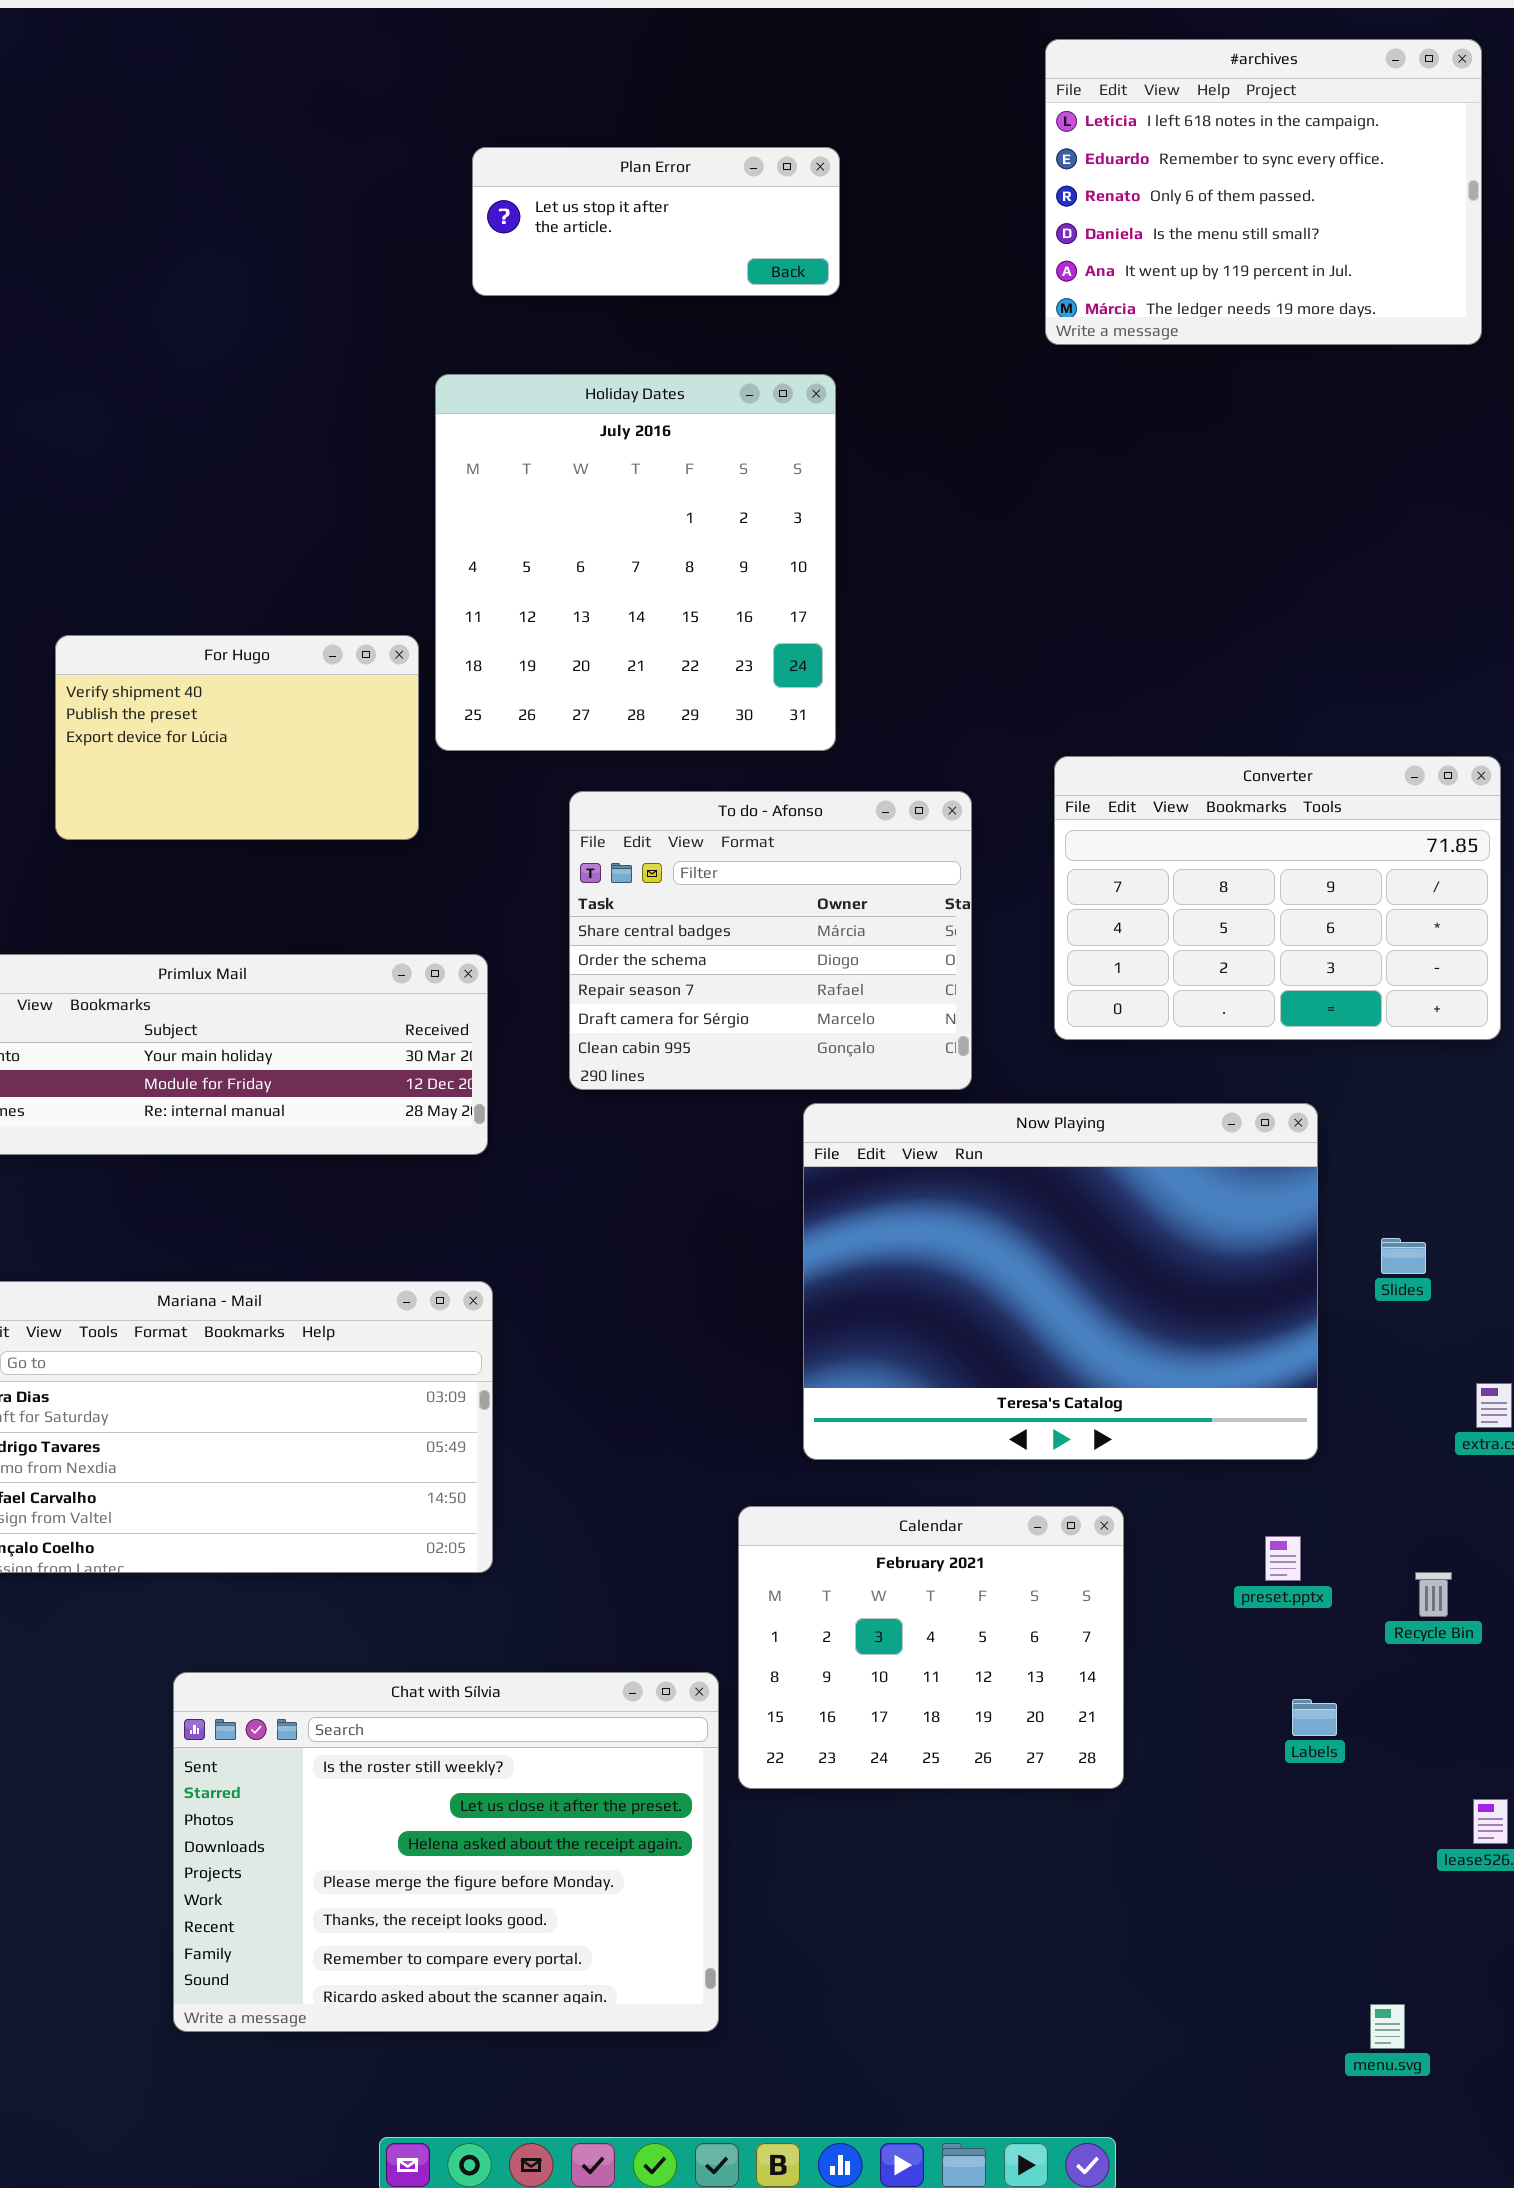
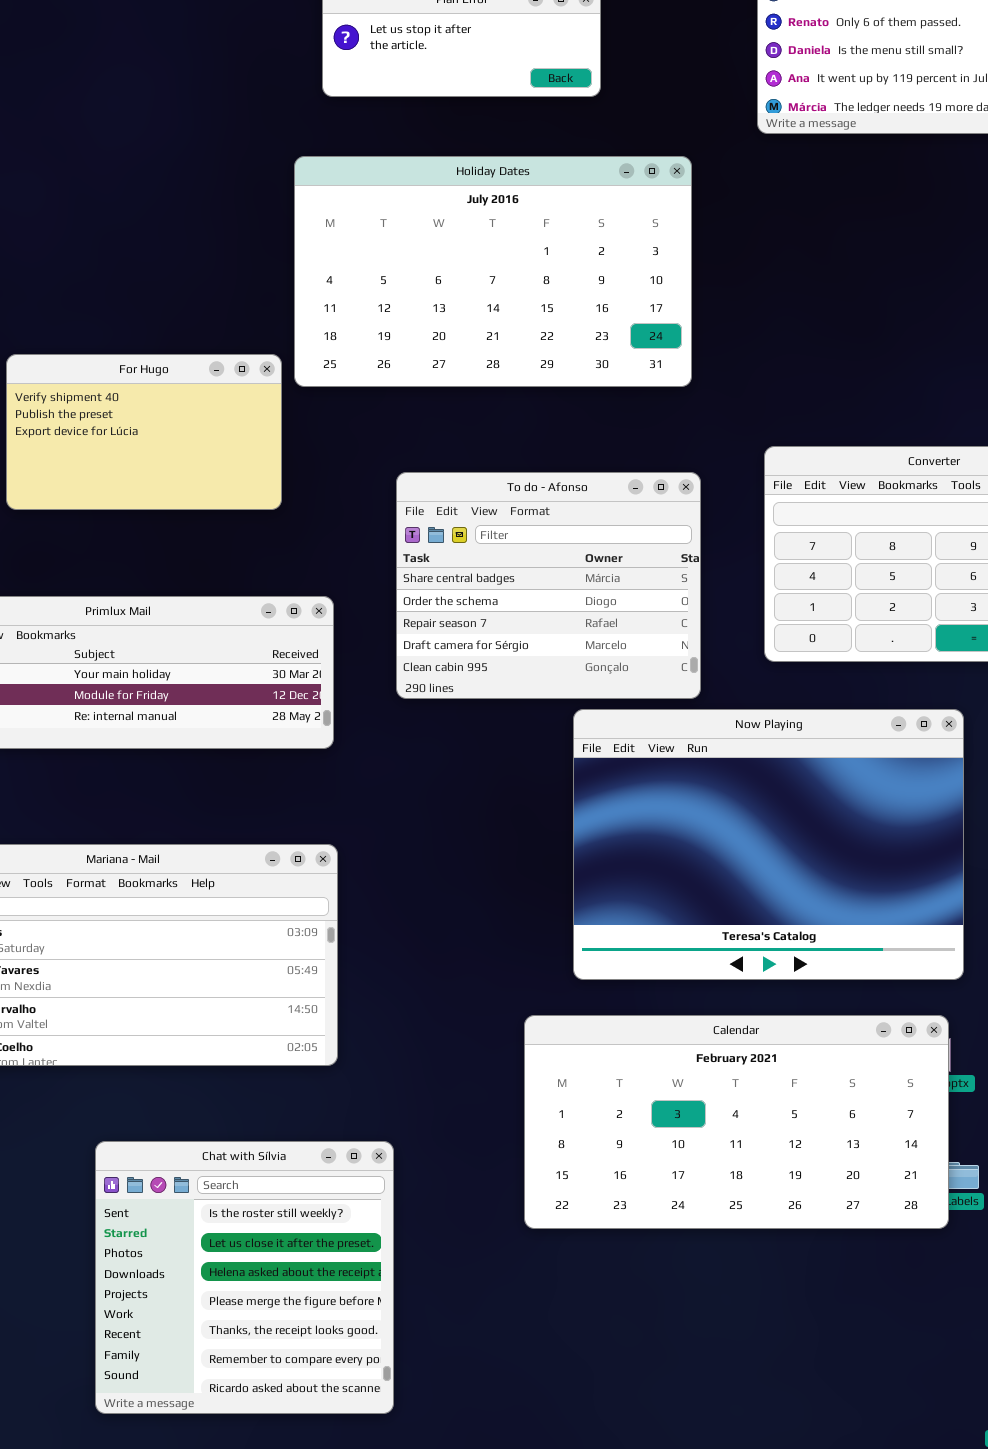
Holiday Dates: [435,374,836,751] -> [294,156,692,387], resized
Calendar: [738,1506,1124,1789] -> [524,1015,949,1229], resized
Chat with Sílvia: [173,1672,719,2032] -> [95,1141,394,1414], resized

